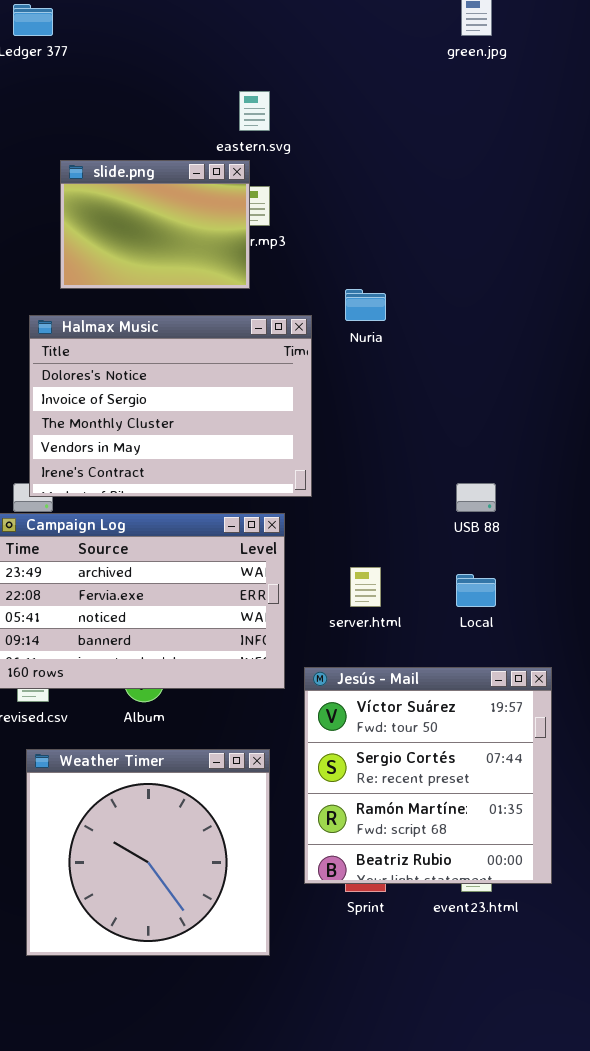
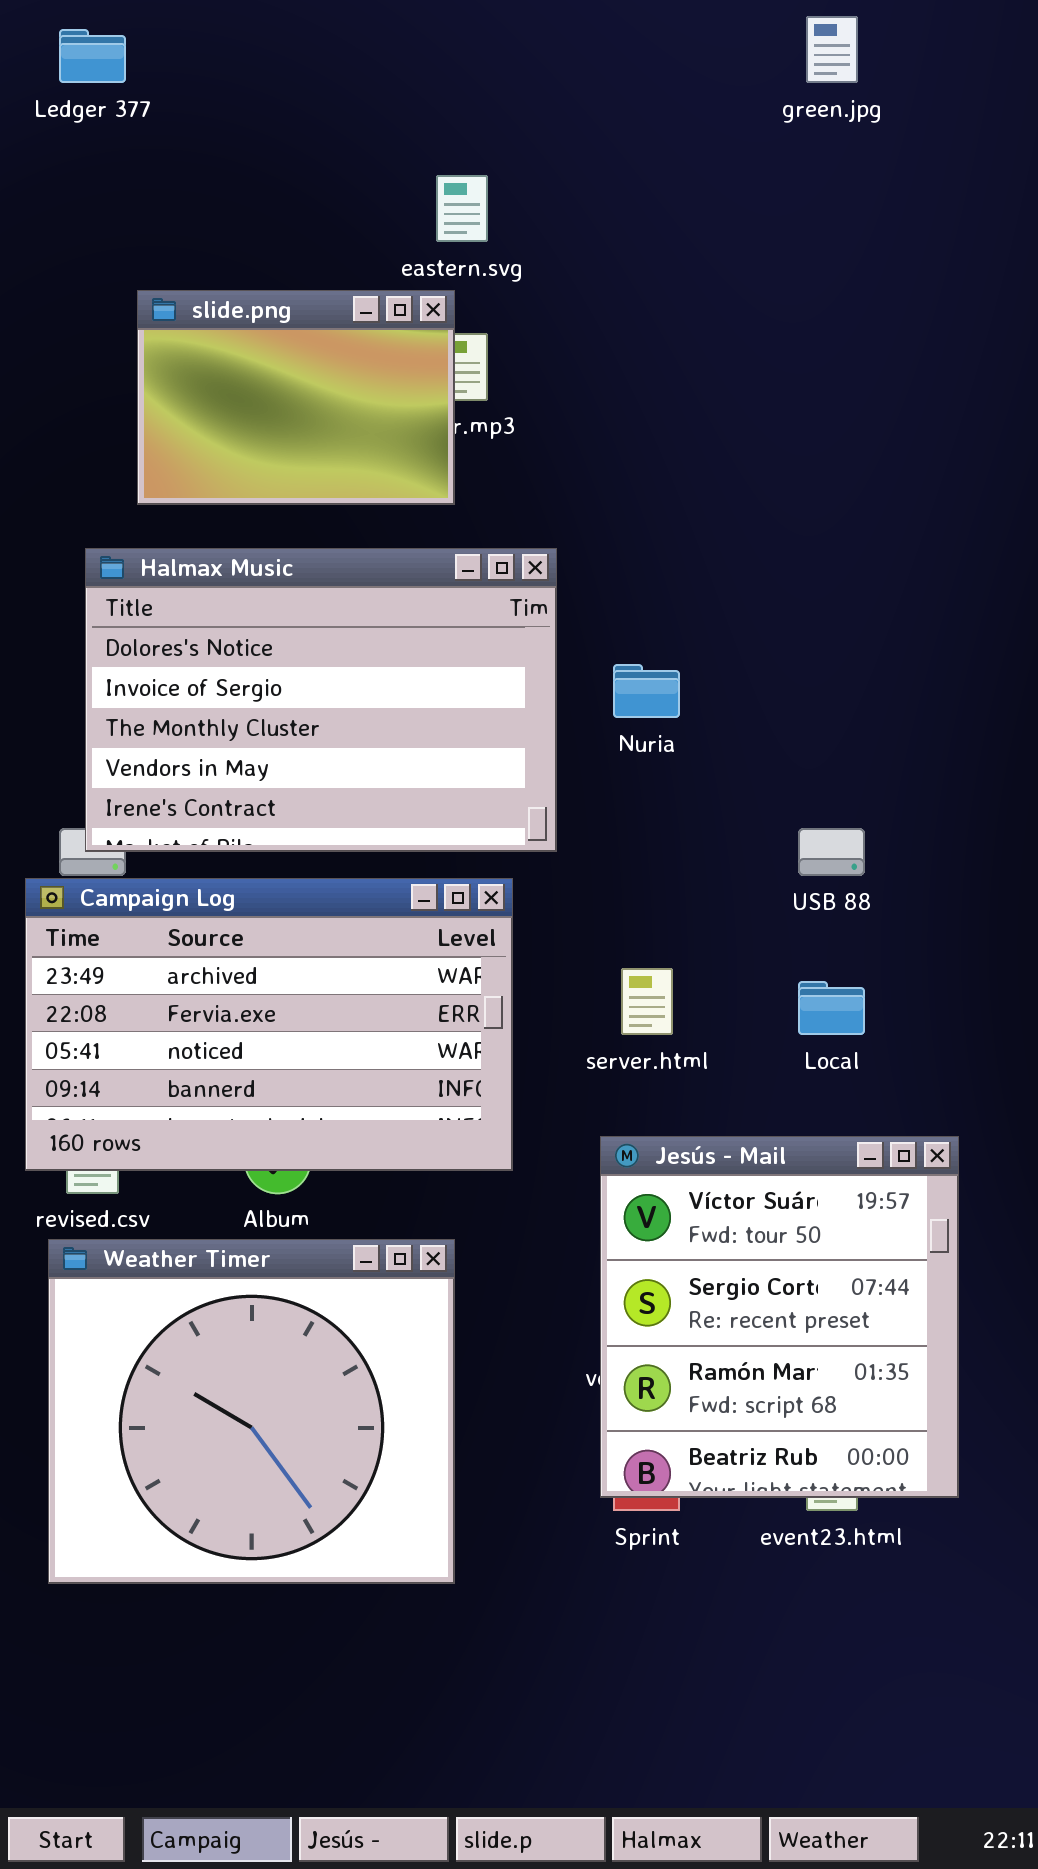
Nuria: [345,289,386,321] -> [613,664,680,718], moved
Jesús - Mail: [304,667,552,884] -> [600,1136,959,1498], resized
Weather Timer: [26,749,270,956] -> [48,1239,455,1584], moved

